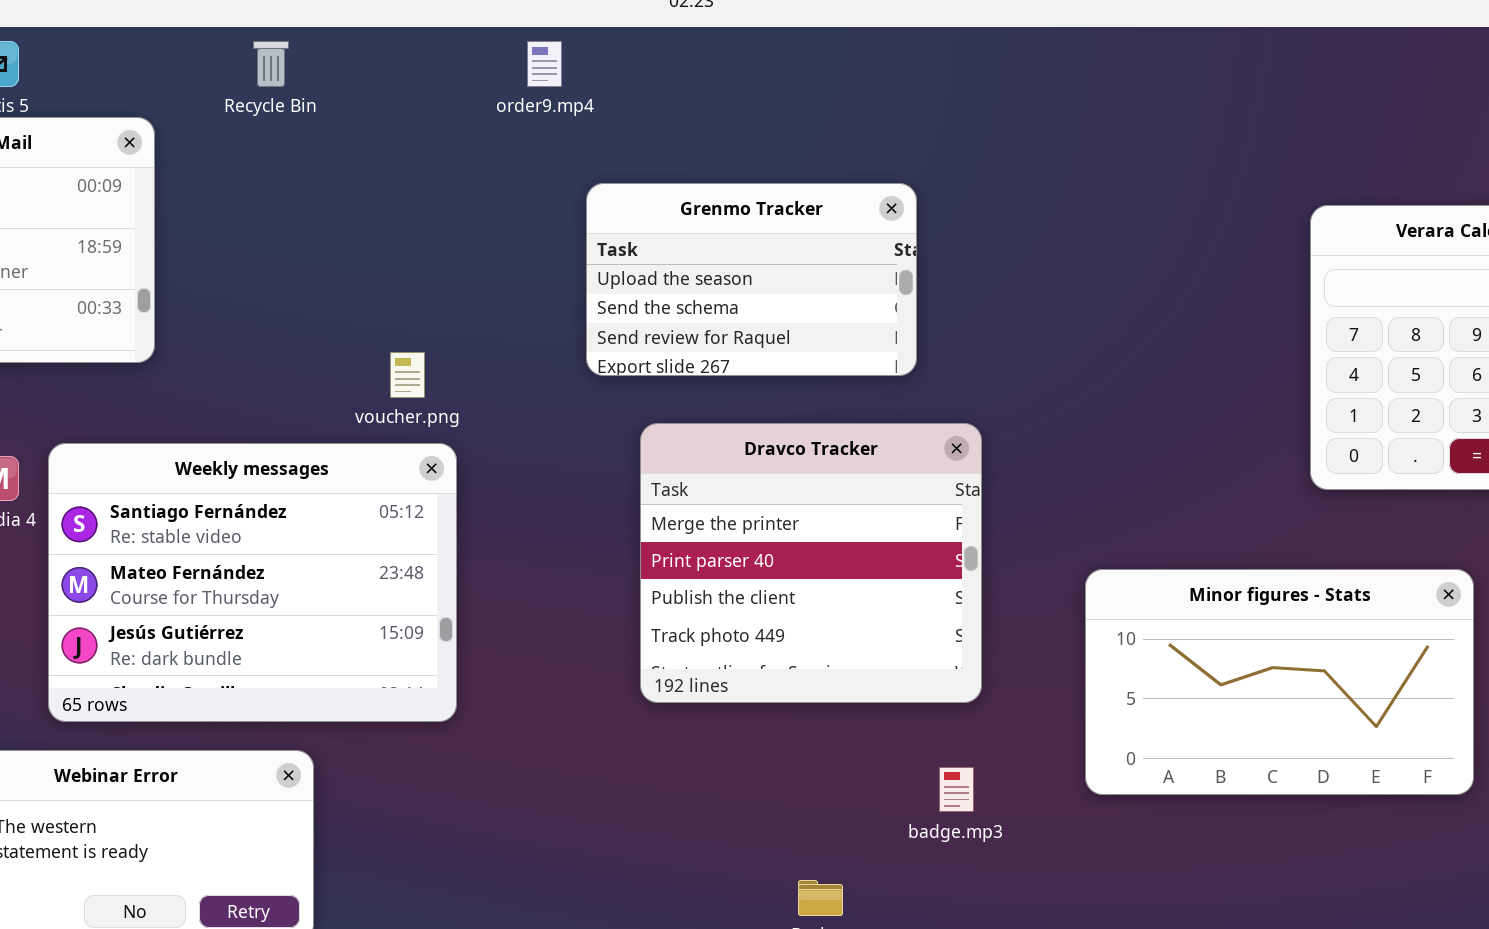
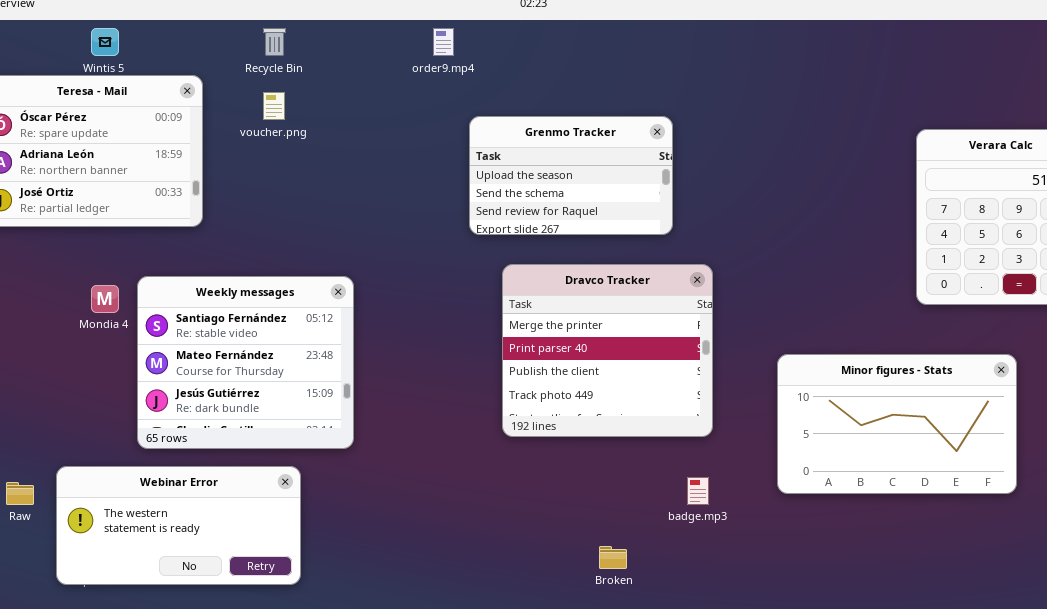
voucher.png: [390,352,425,398] -> [263,92,285,120], moved
Weekly messages: [48,443,457,722] -> [137,276,354,449], resized

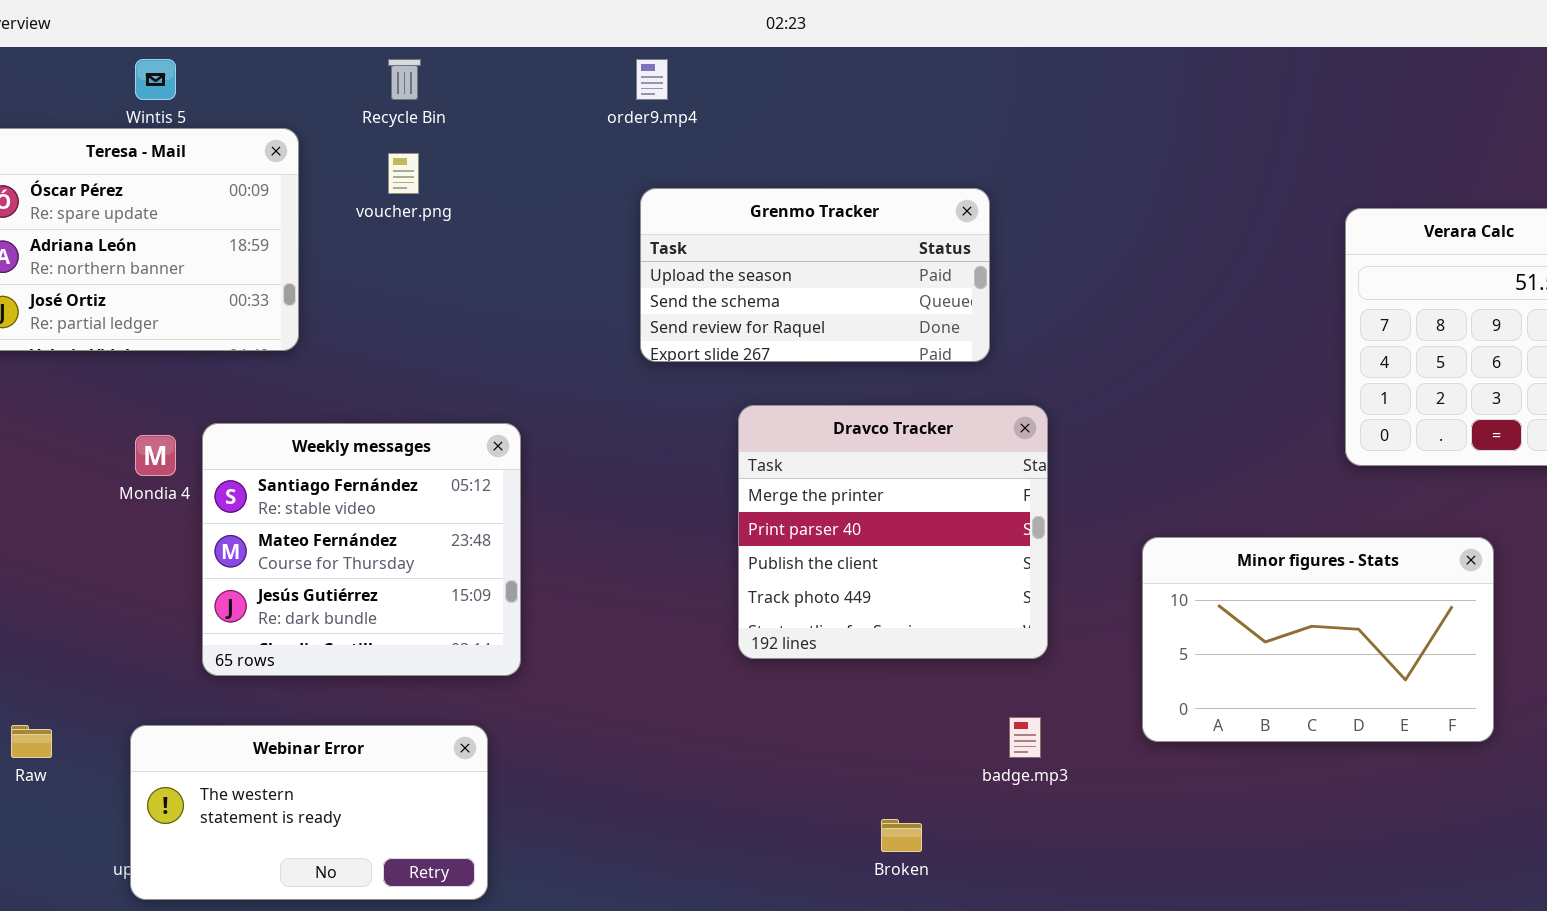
Grenmo Tracker: [469,116,673,235] -> [640,188,990,362], resized
Webinar Error: [56,466,301,585] -> [130,725,488,900], moved

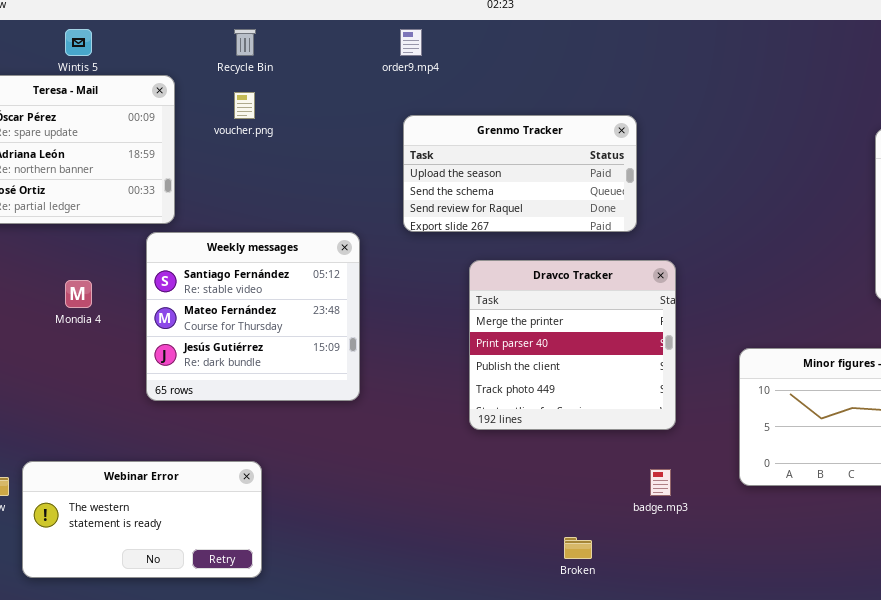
Weekly messages: [202,423,521,676] -> [146,232,360,401], moved
Webinar Error: [130,725,488,900] -> [22,461,262,578], moved

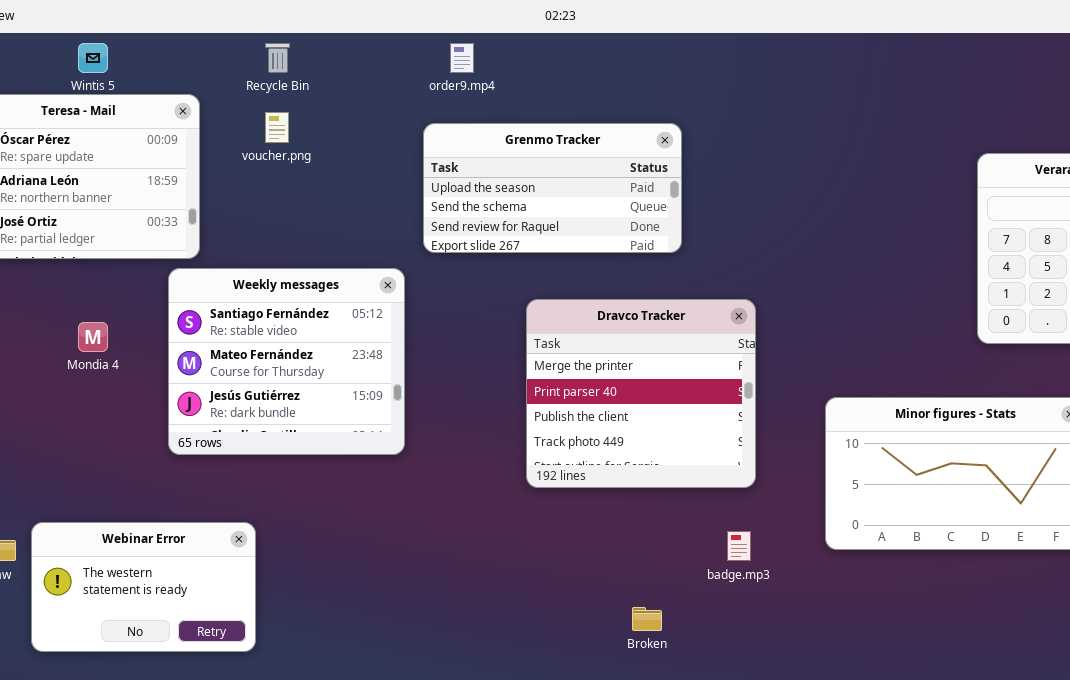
Grenmo Tracker: [403,115,637,232] -> [423,123,682,253], moved
Webinar Error: [22,461,262,578] -> [31,522,256,652], resized

